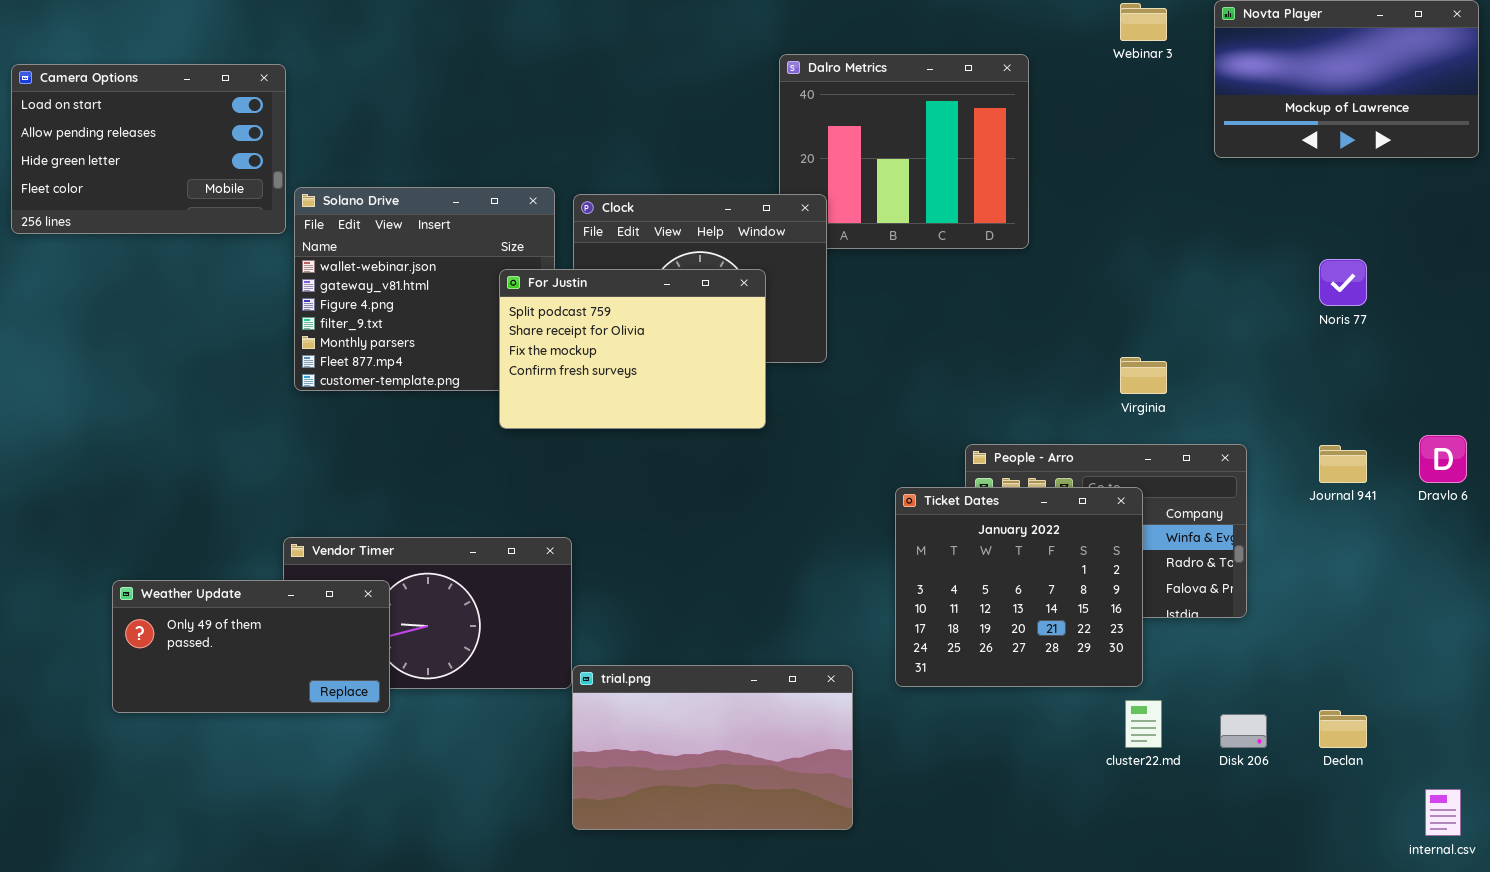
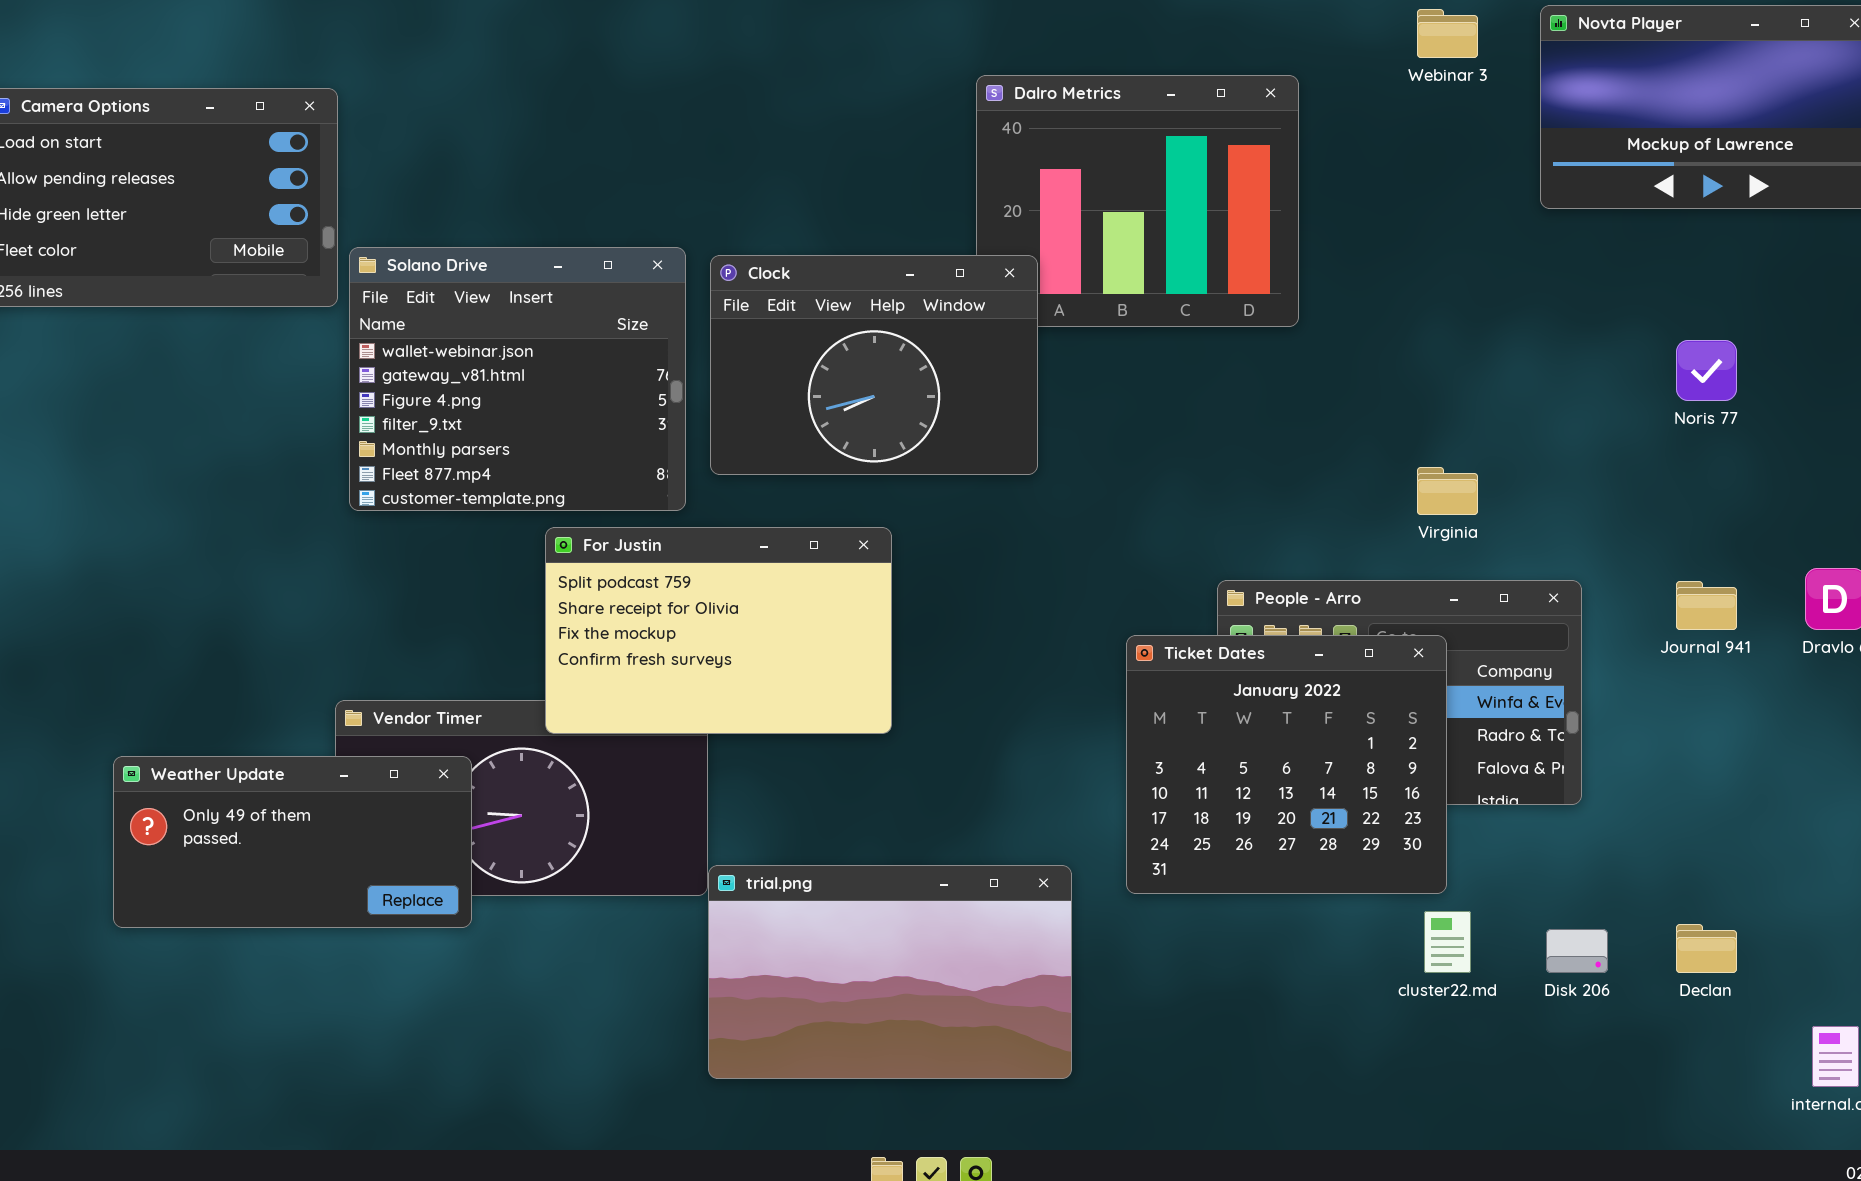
For Justin: [499,269,766,429] -> [545,527,892,734], moved

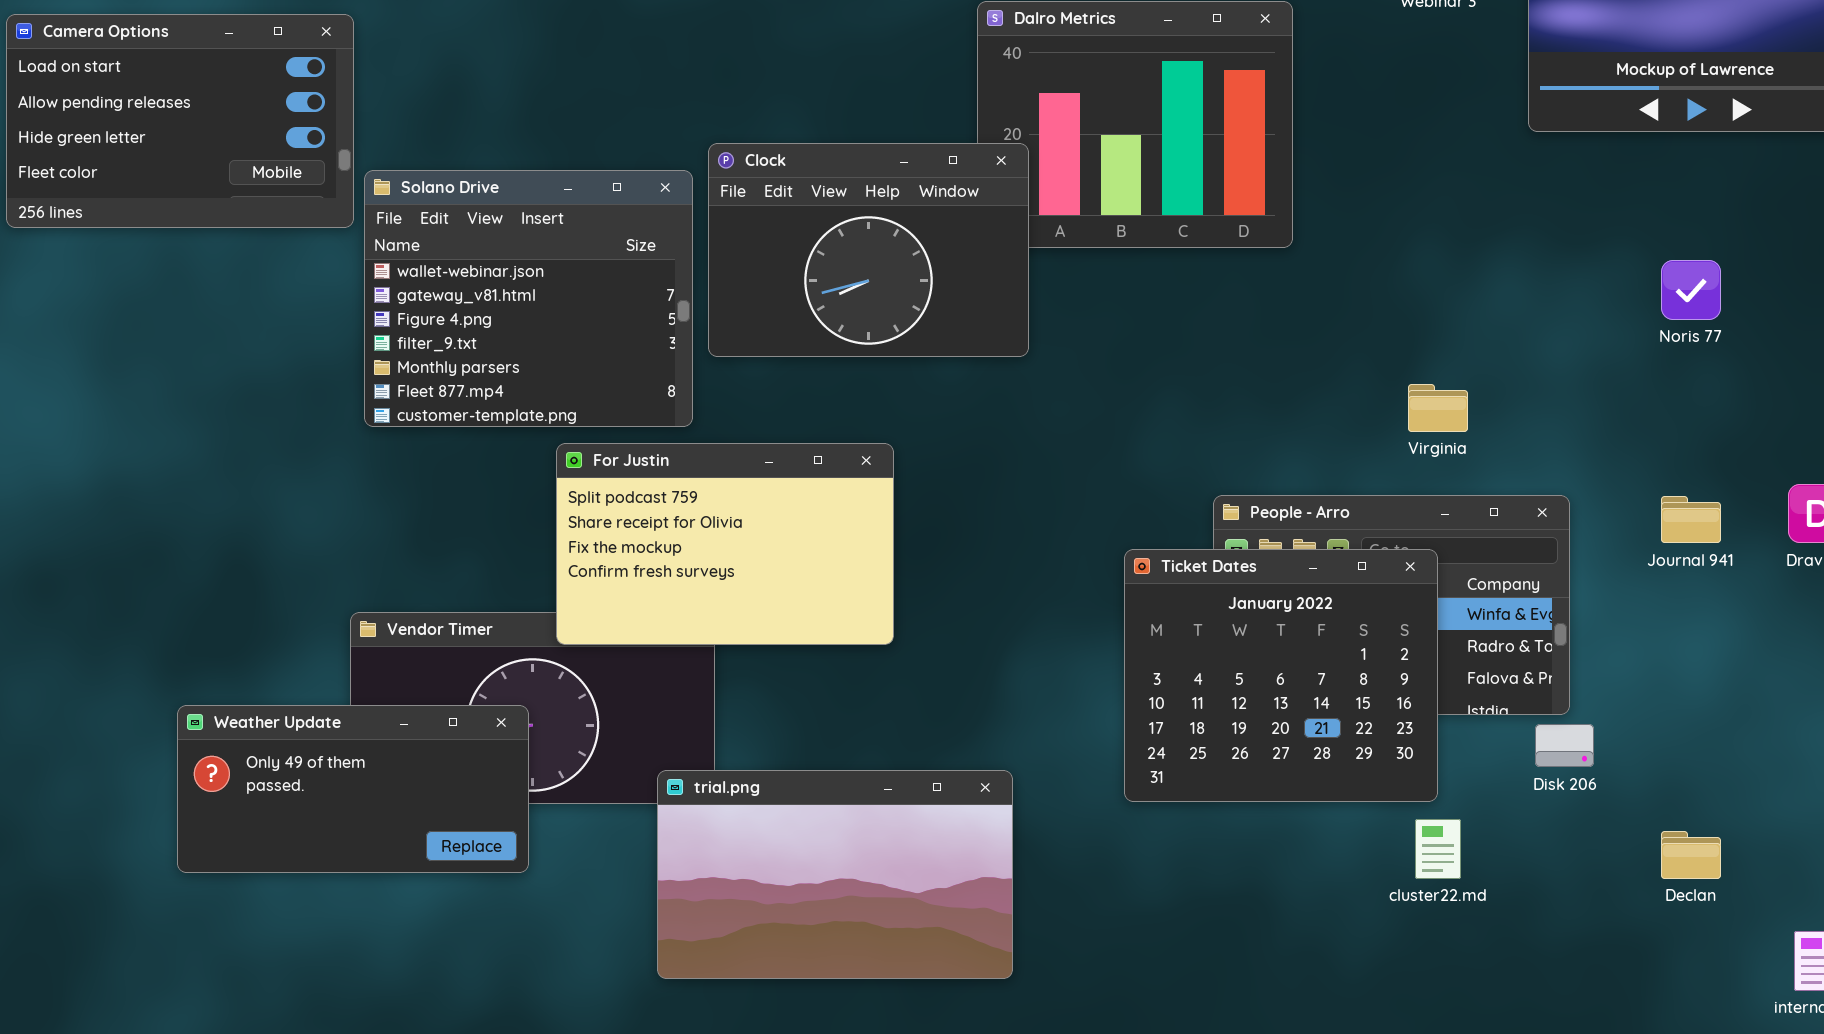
Clock: [710,255,1038,475] -> [708,143,1029,357], moved
Weather Update: [113,756,472,928] -> [177,705,529,873], moved
trial.png: [708,865,1072,1079] -> [657,770,1013,979], moved
Disk 206: [1546,929,1608,973] -> [1535,724,1594,767], moved

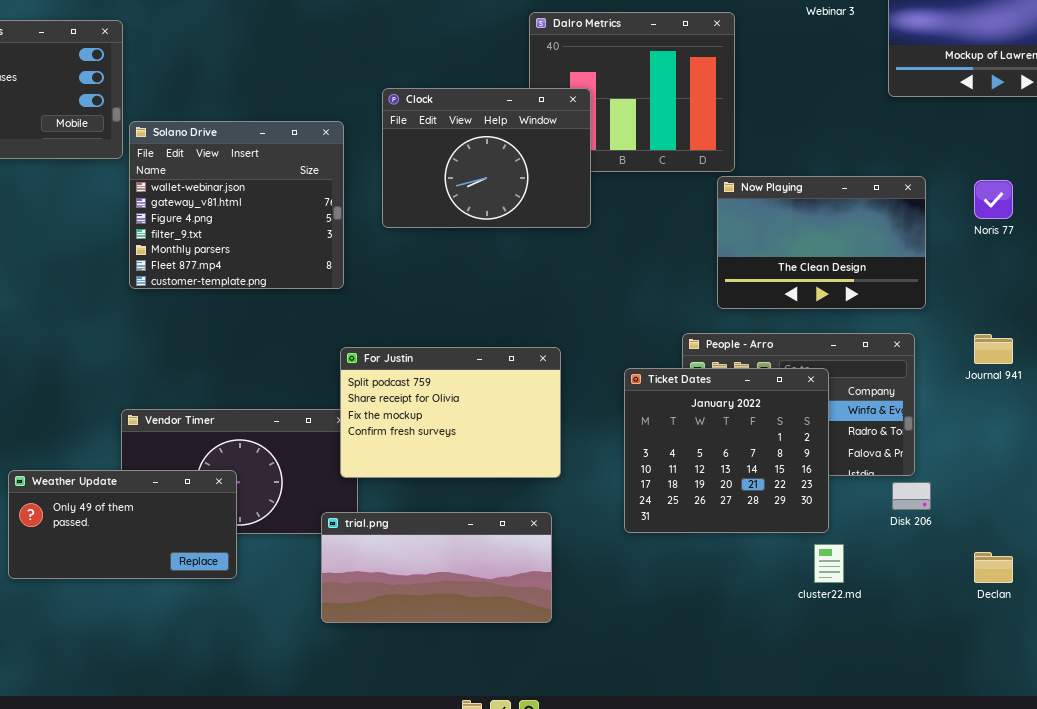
Clock: [708,143,1029,357] -> [382,88,591,228], moved
Now Playing: none -> [717,176,926,309], opened
For Justin: [556,443,894,645] -> [340,347,561,478], moved
trial.png: [657,770,1013,979] -> [321,512,552,623], resized

